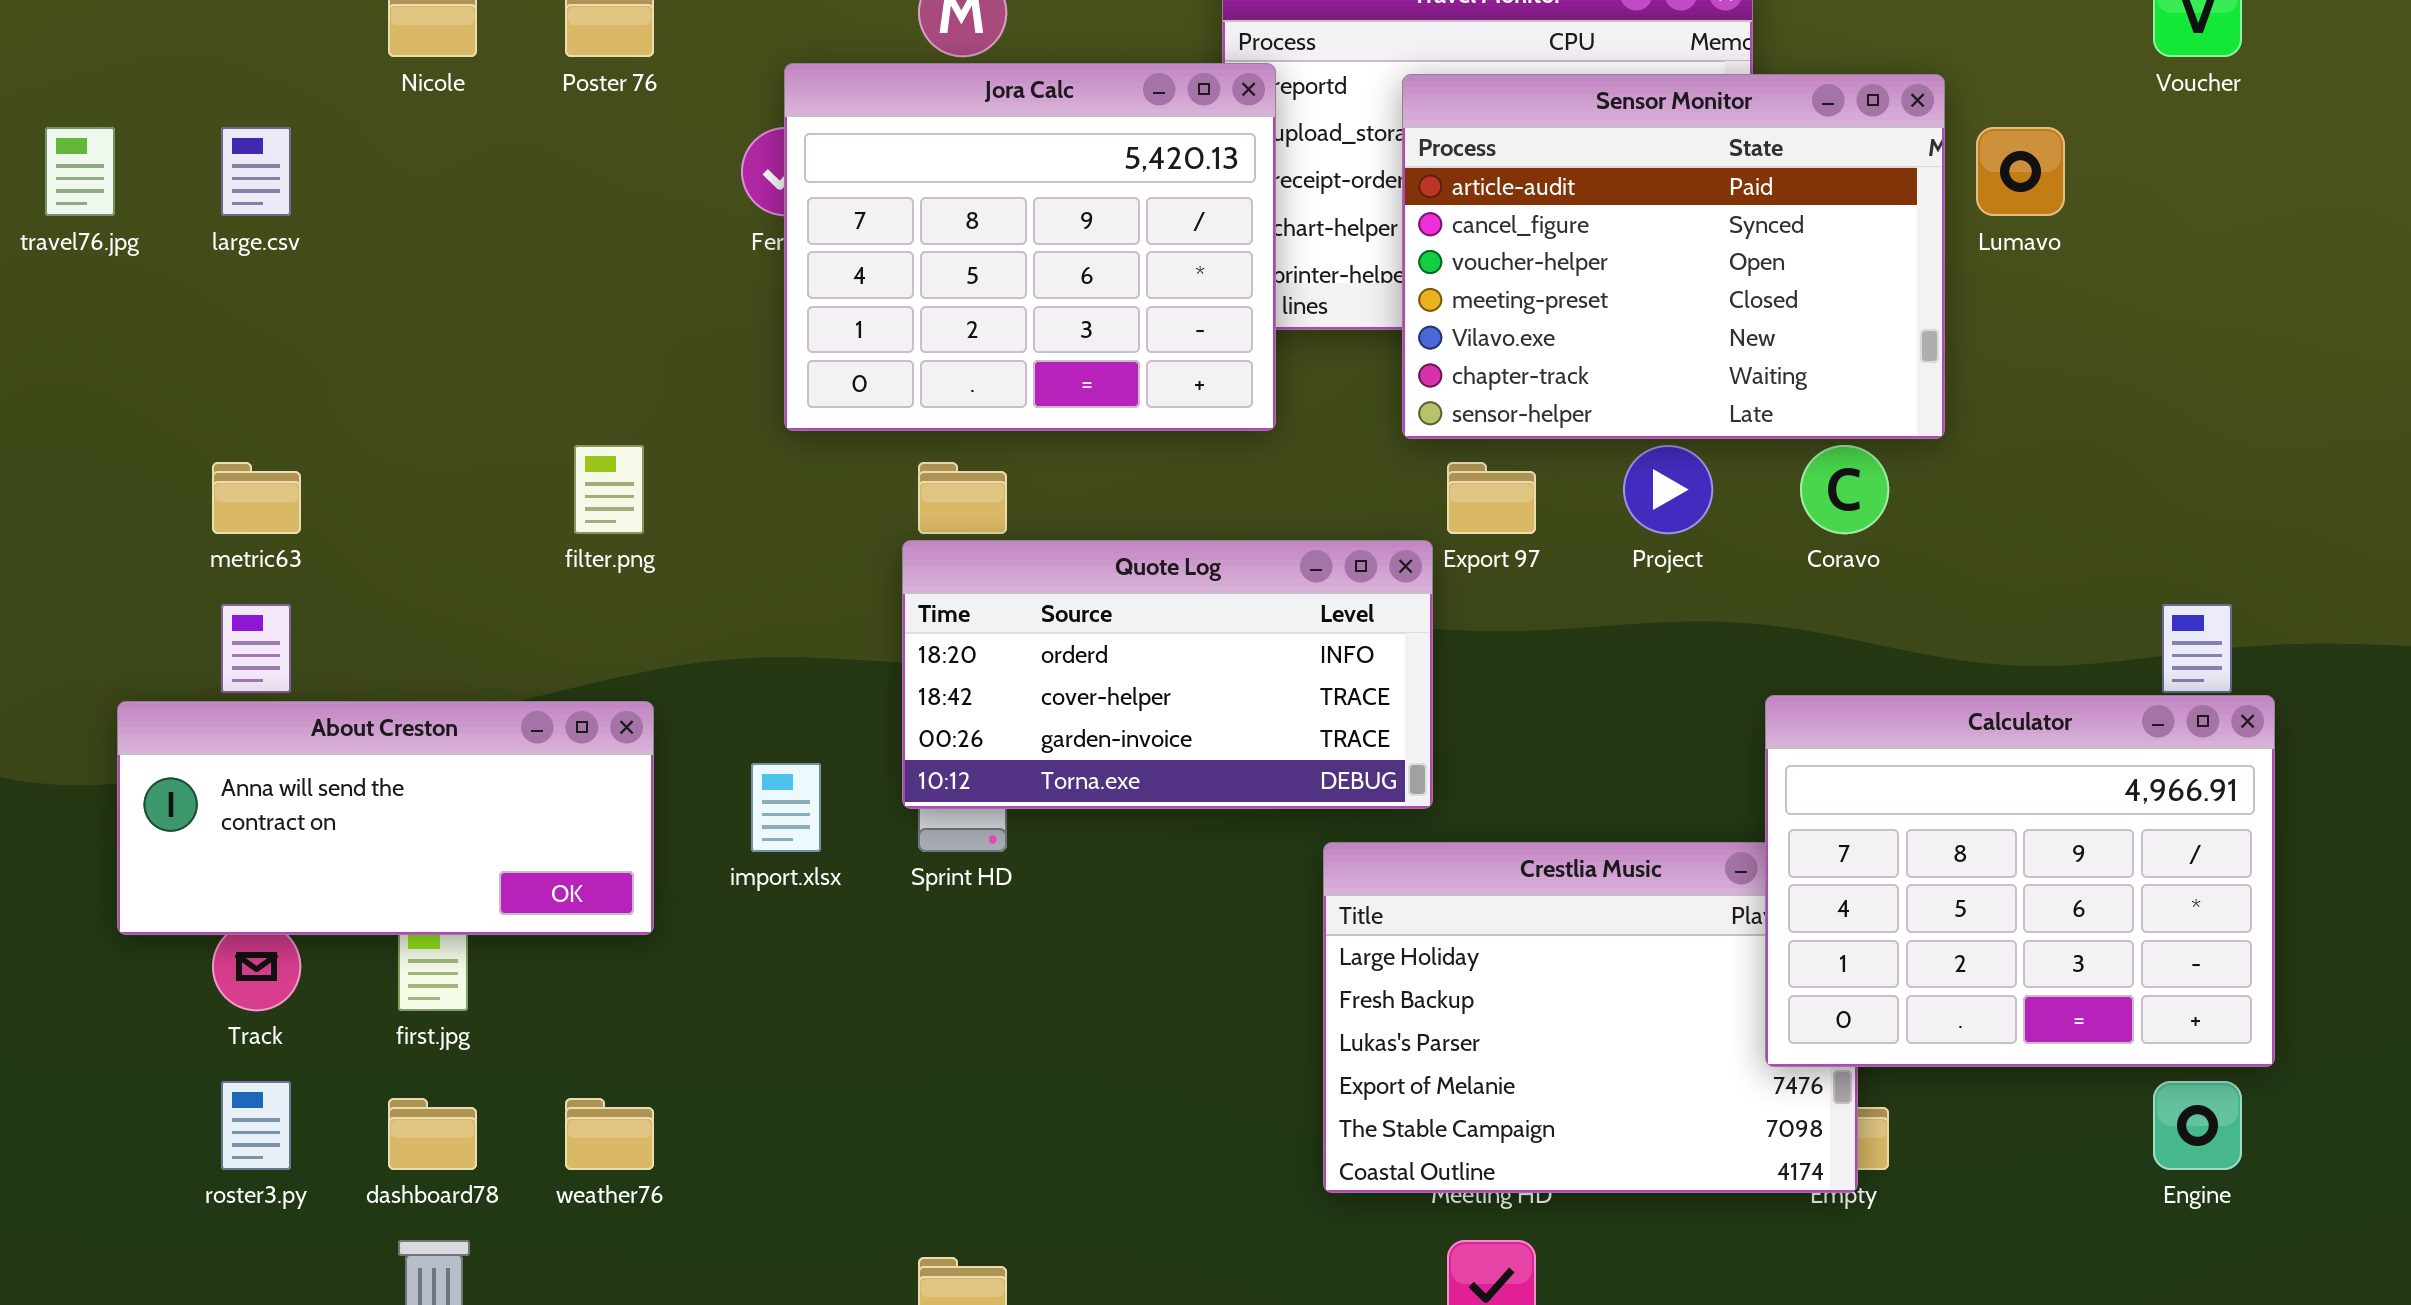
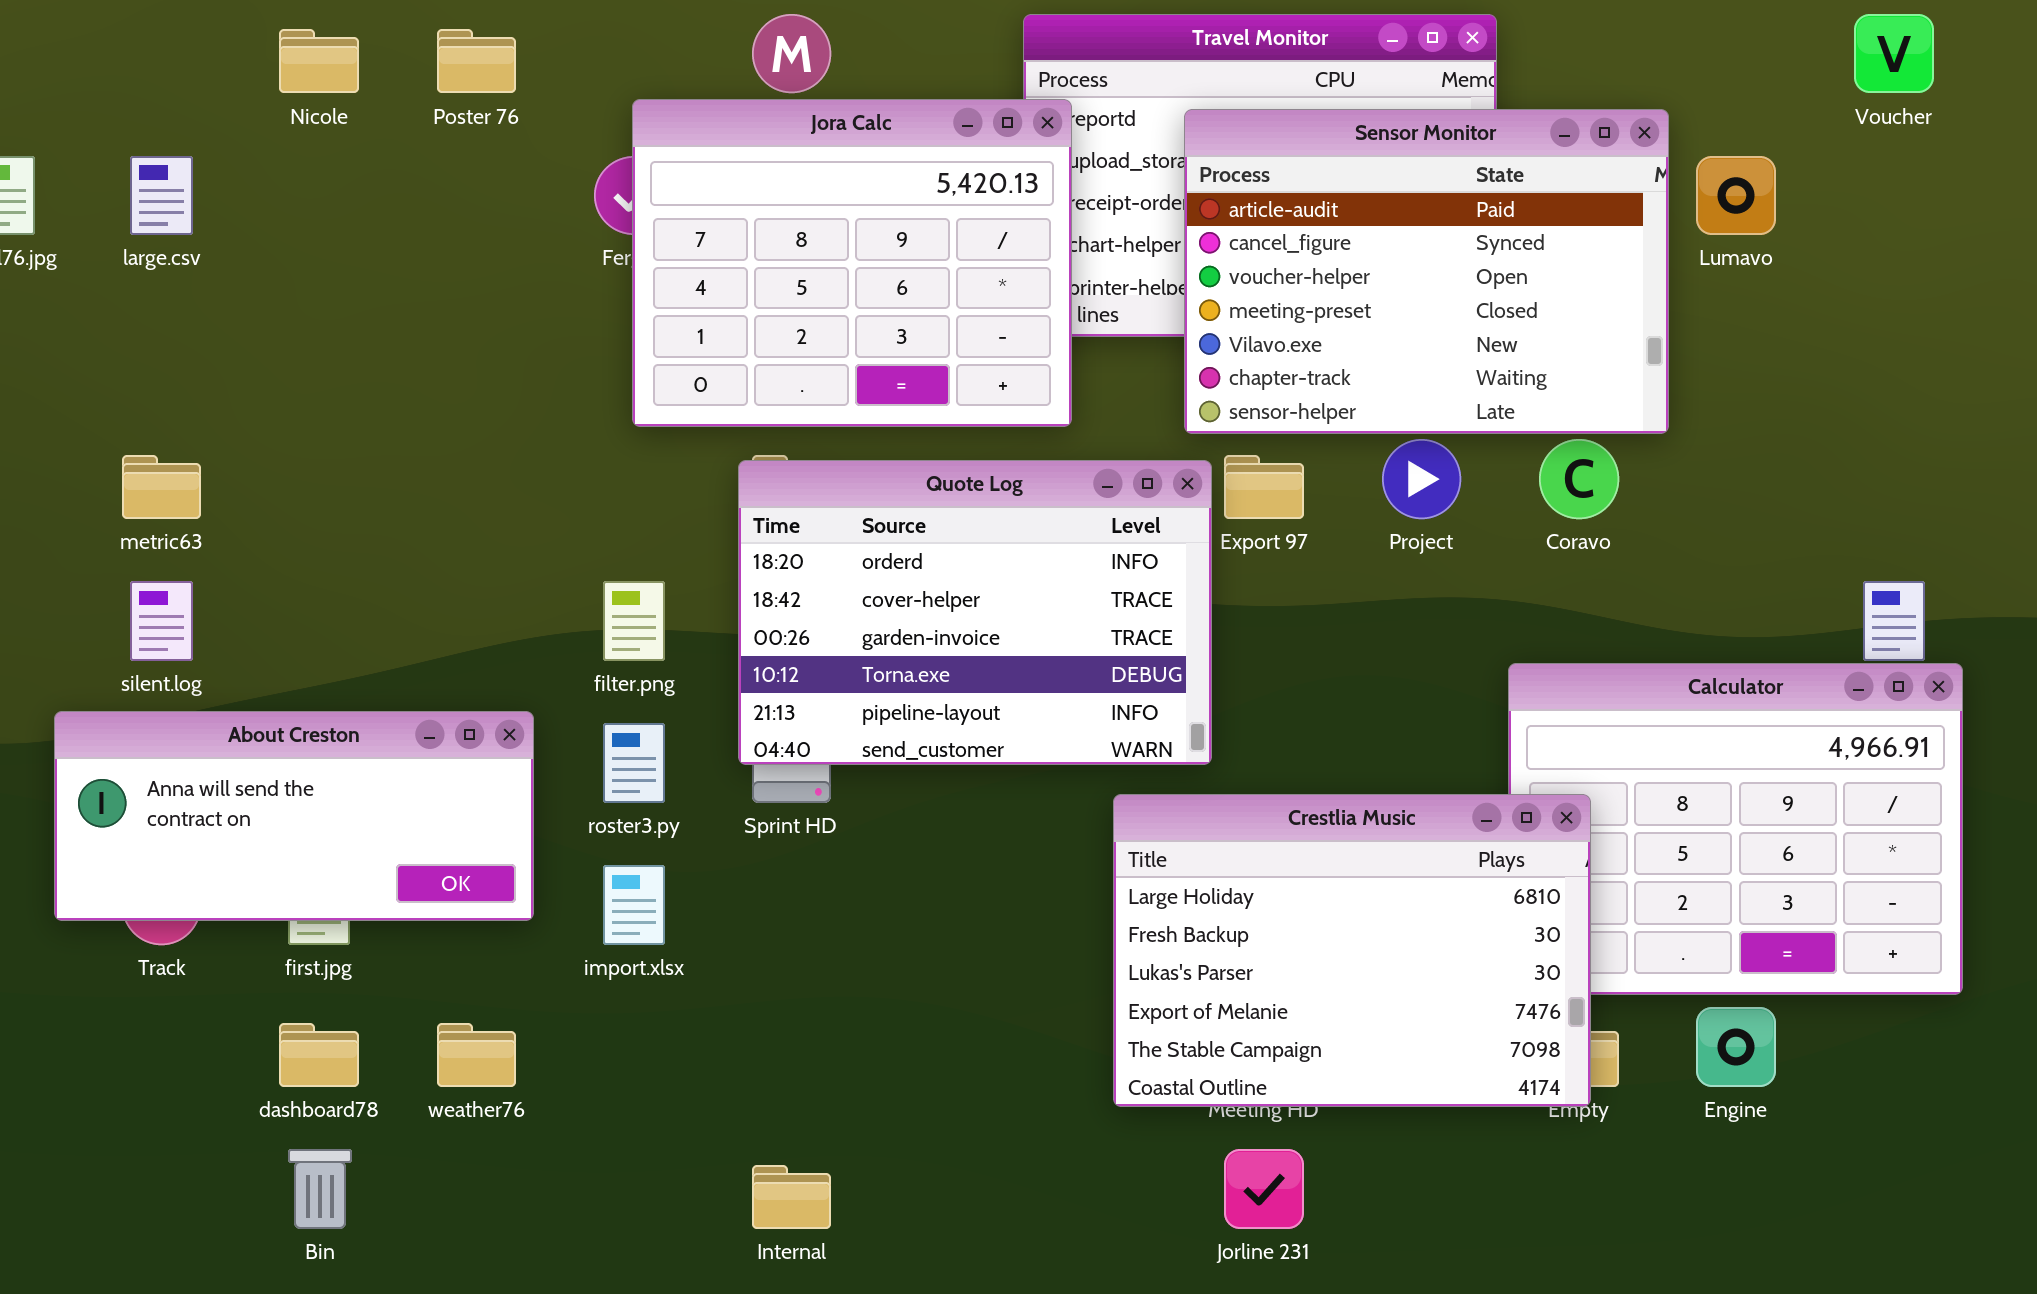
filter.png: [574,445,644,534] -> [603,581,665,661], moved
Quote Log: [902,540,1433,809] -> [738,460,1212,765], resized
About Creston: [117,701,654,935] -> [54,711,534,921], moved
import.xlsx: [751,763,821,852] -> [603,865,665,945], moved
Crestlia Music: [1323,842,1858,1193] -> [1113,794,1591,1107], raised
roster3.py: [221,1081,291,1170] -> [603,723,665,803], moved
Engine: [2153,1081,2242,1170] -> [1696,1007,1776,1087], moved

